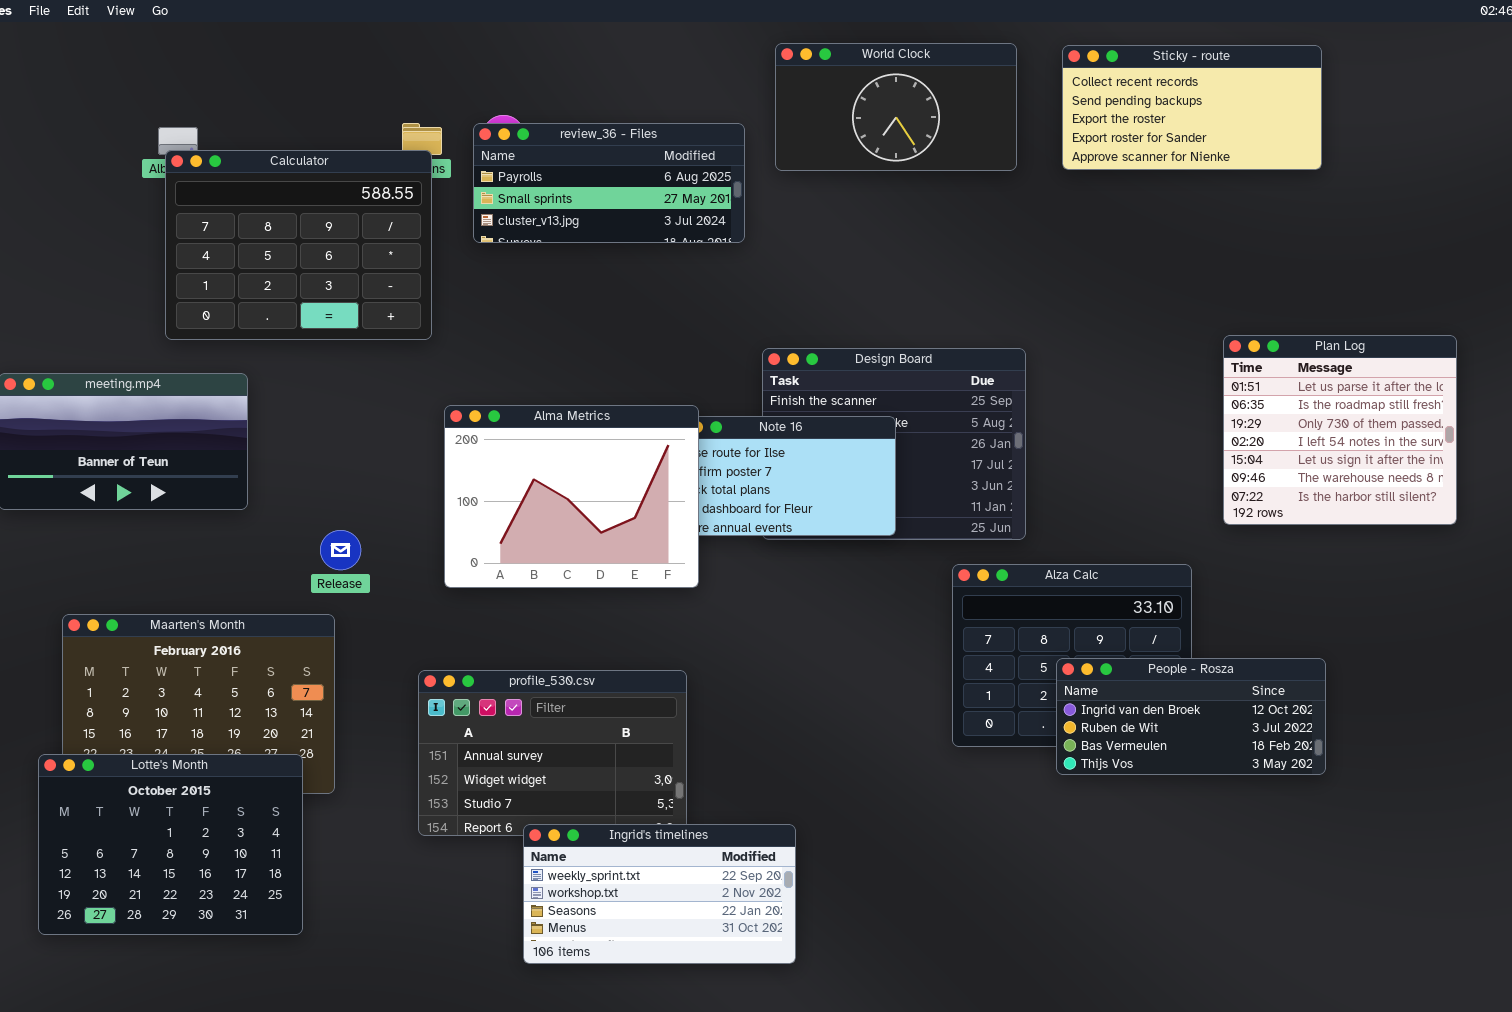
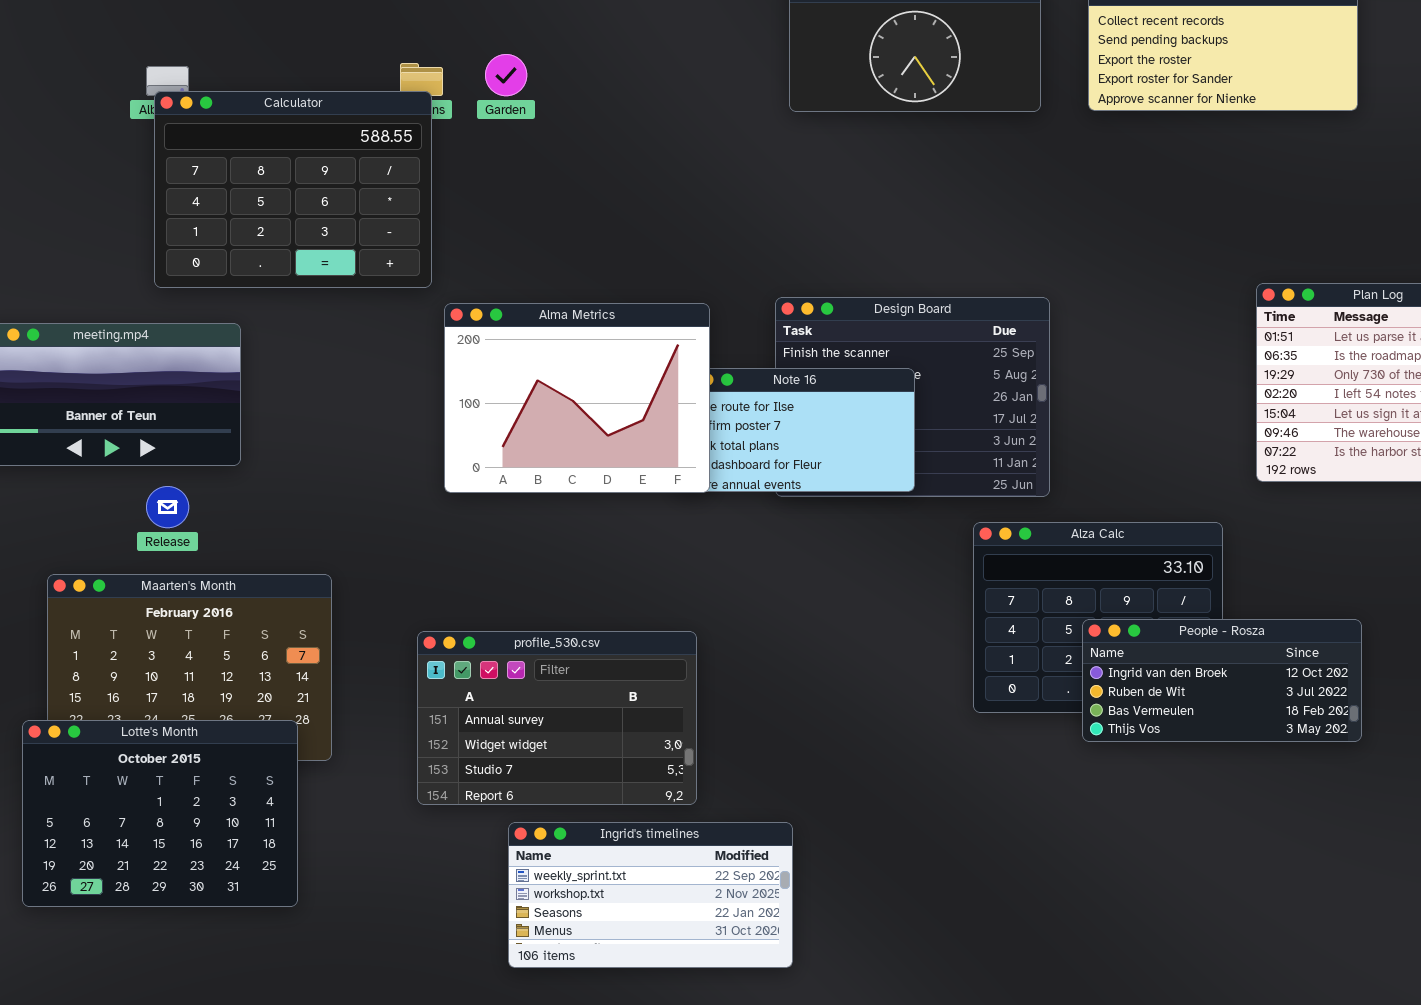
review_36 - Files: [473,123,745,243] -> none, closed
Alma Metrics: [444,405,699,588] -> [444,303,710,493], moved
Release: [320,530,361,570] -> [146,486,189,528], moved
Ingrid's timelines: [523,824,796,964] -> [508,822,793,968], moved

